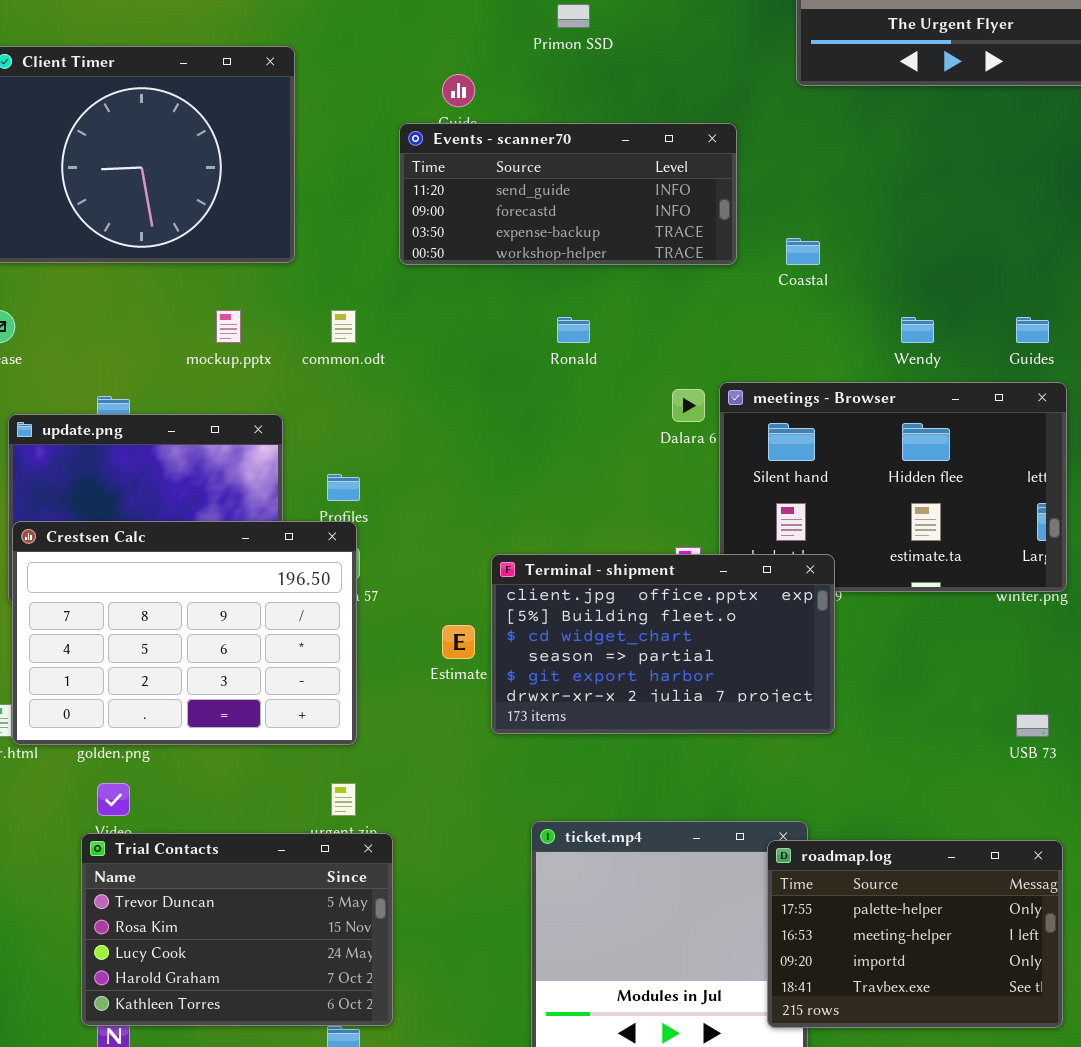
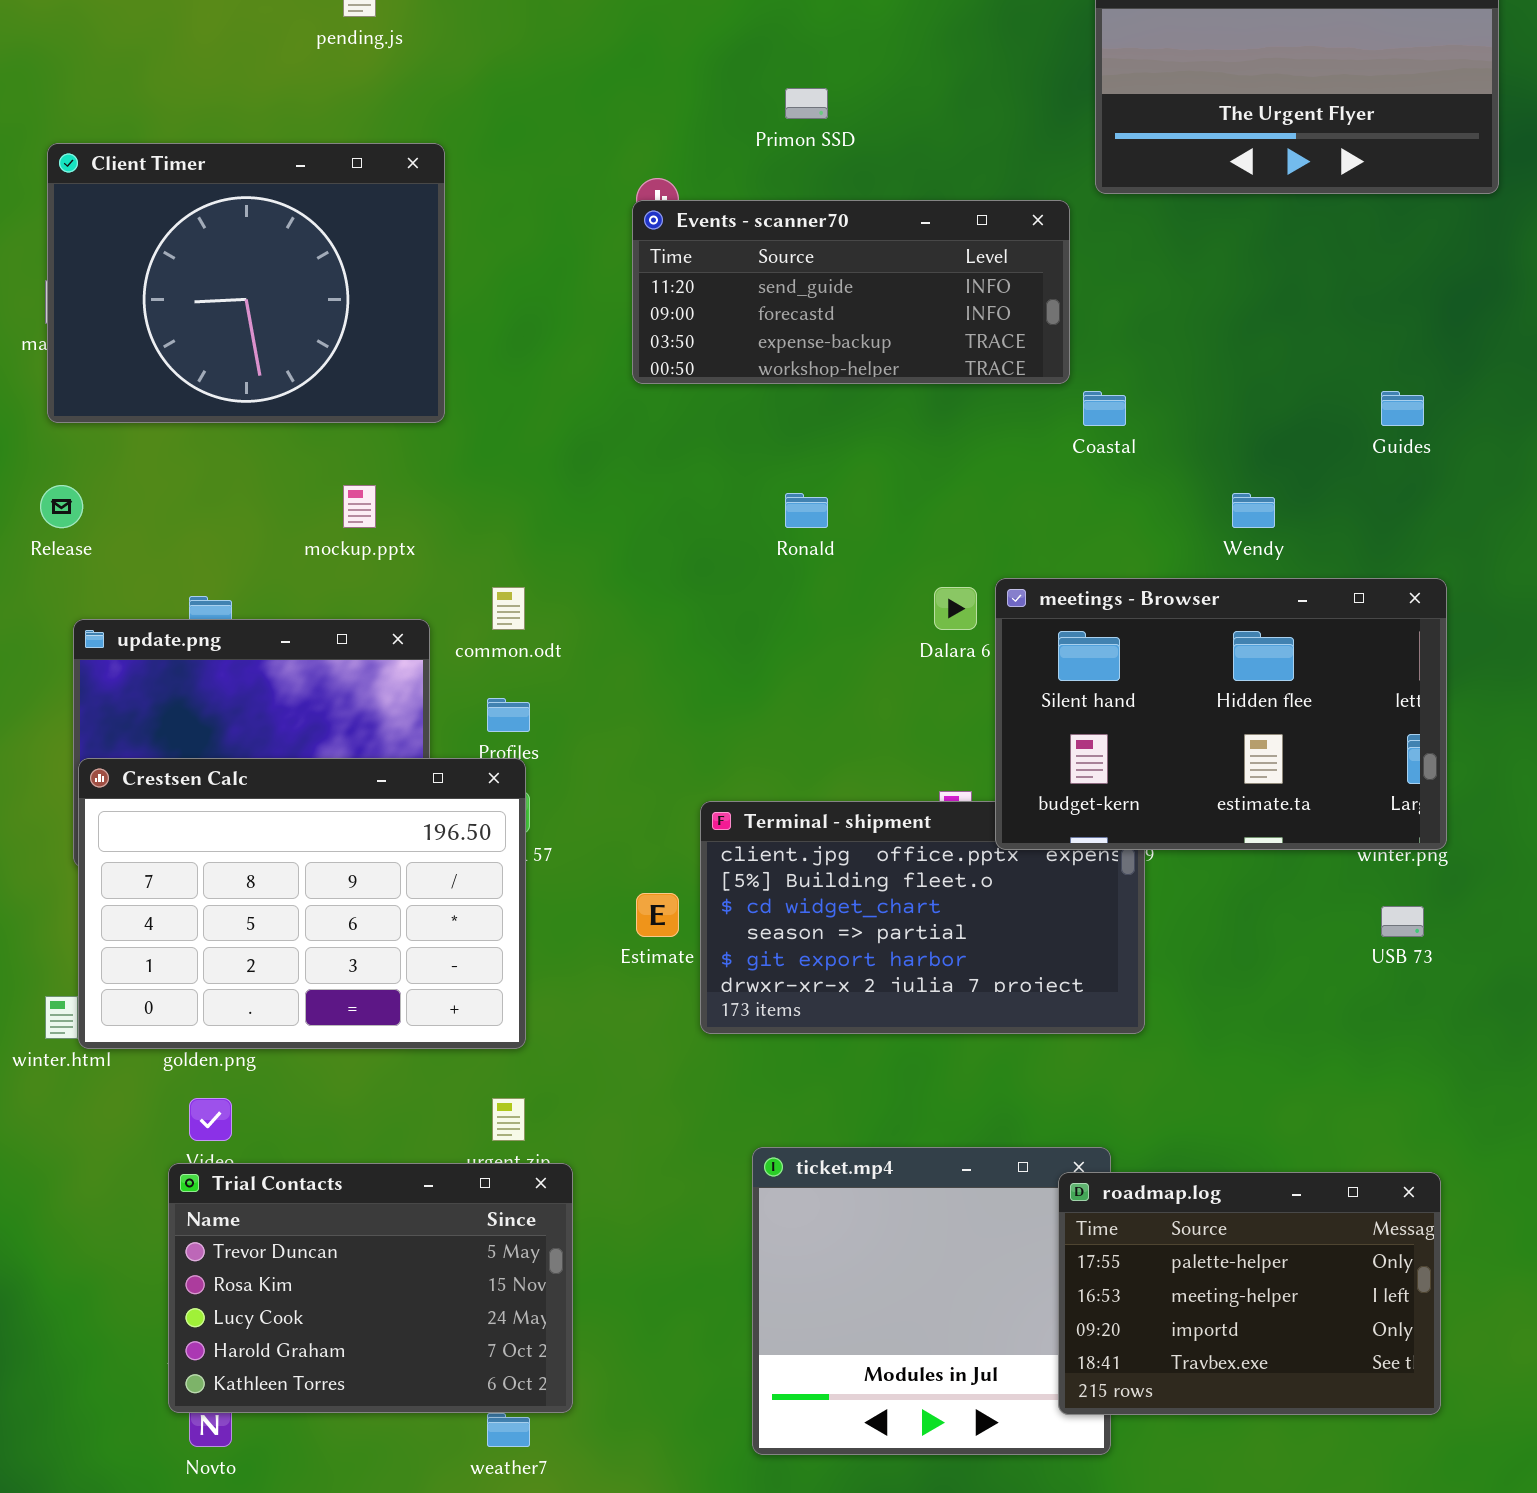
Events - scanner70: [399,123,737,265] -> [632,200,1070,384], moved
common.odt: [331,310,356,343] -> [492,587,525,630], moved
Guides: [1016,317,1049,343] -> [1381,391,1424,426], moved
meetings - Browser: [719,382,1067,592] -> [995,578,1447,850], raised
USB 73: [1016,714,1049,737] -> [1381,906,1424,937], moved

